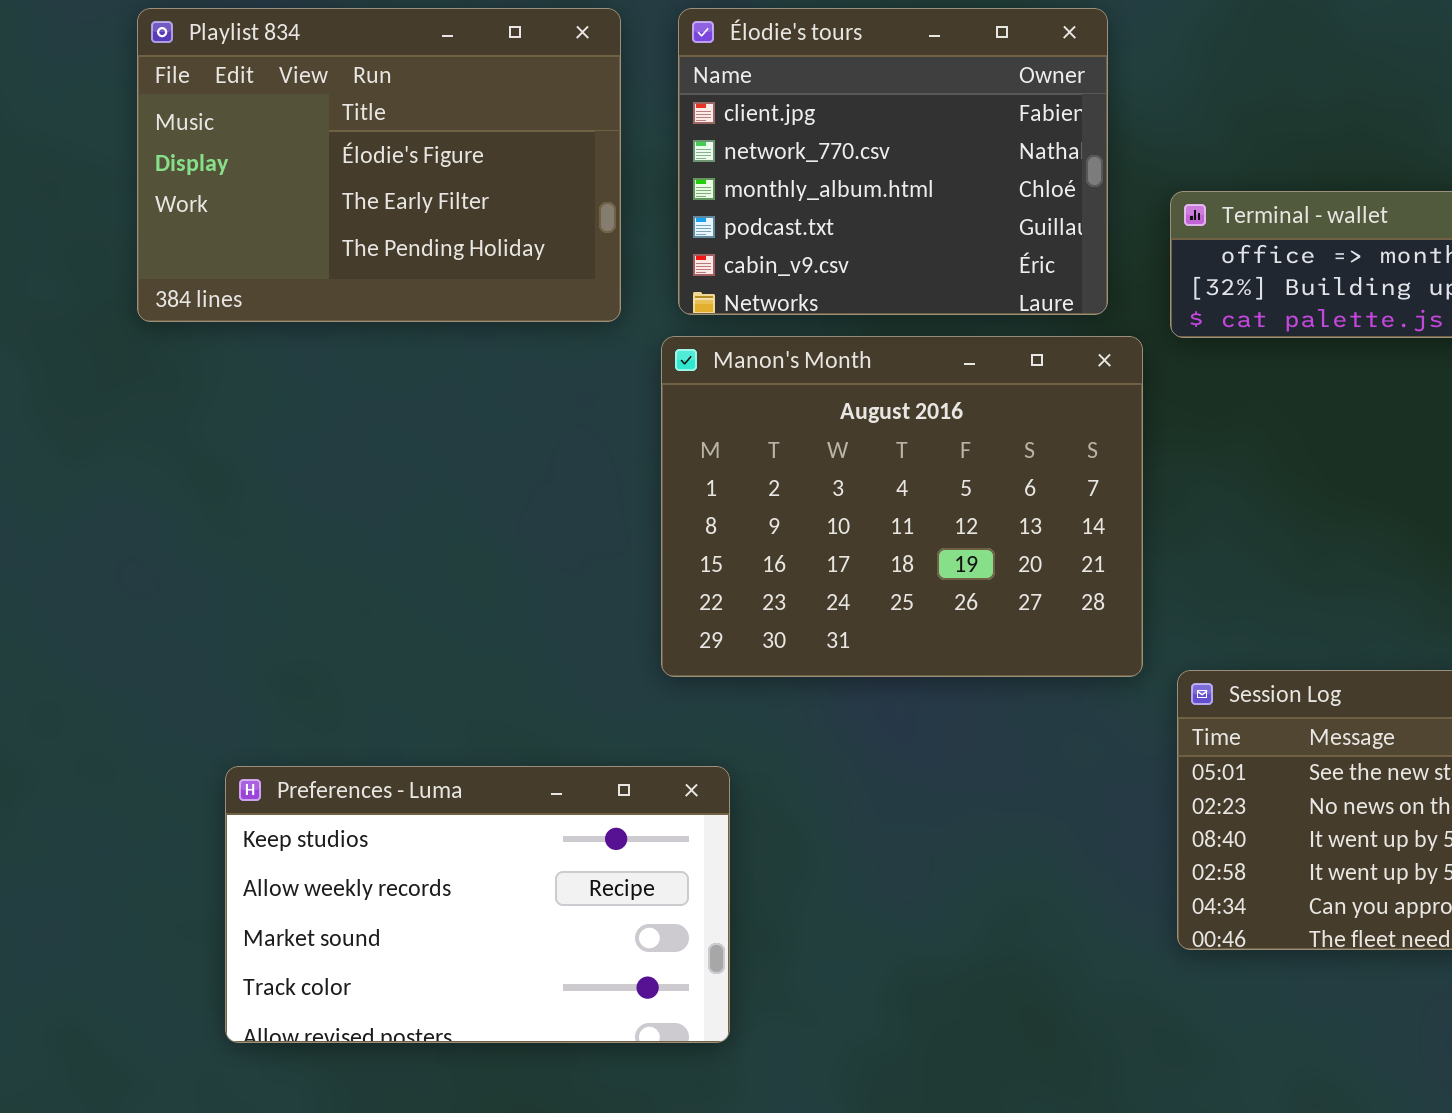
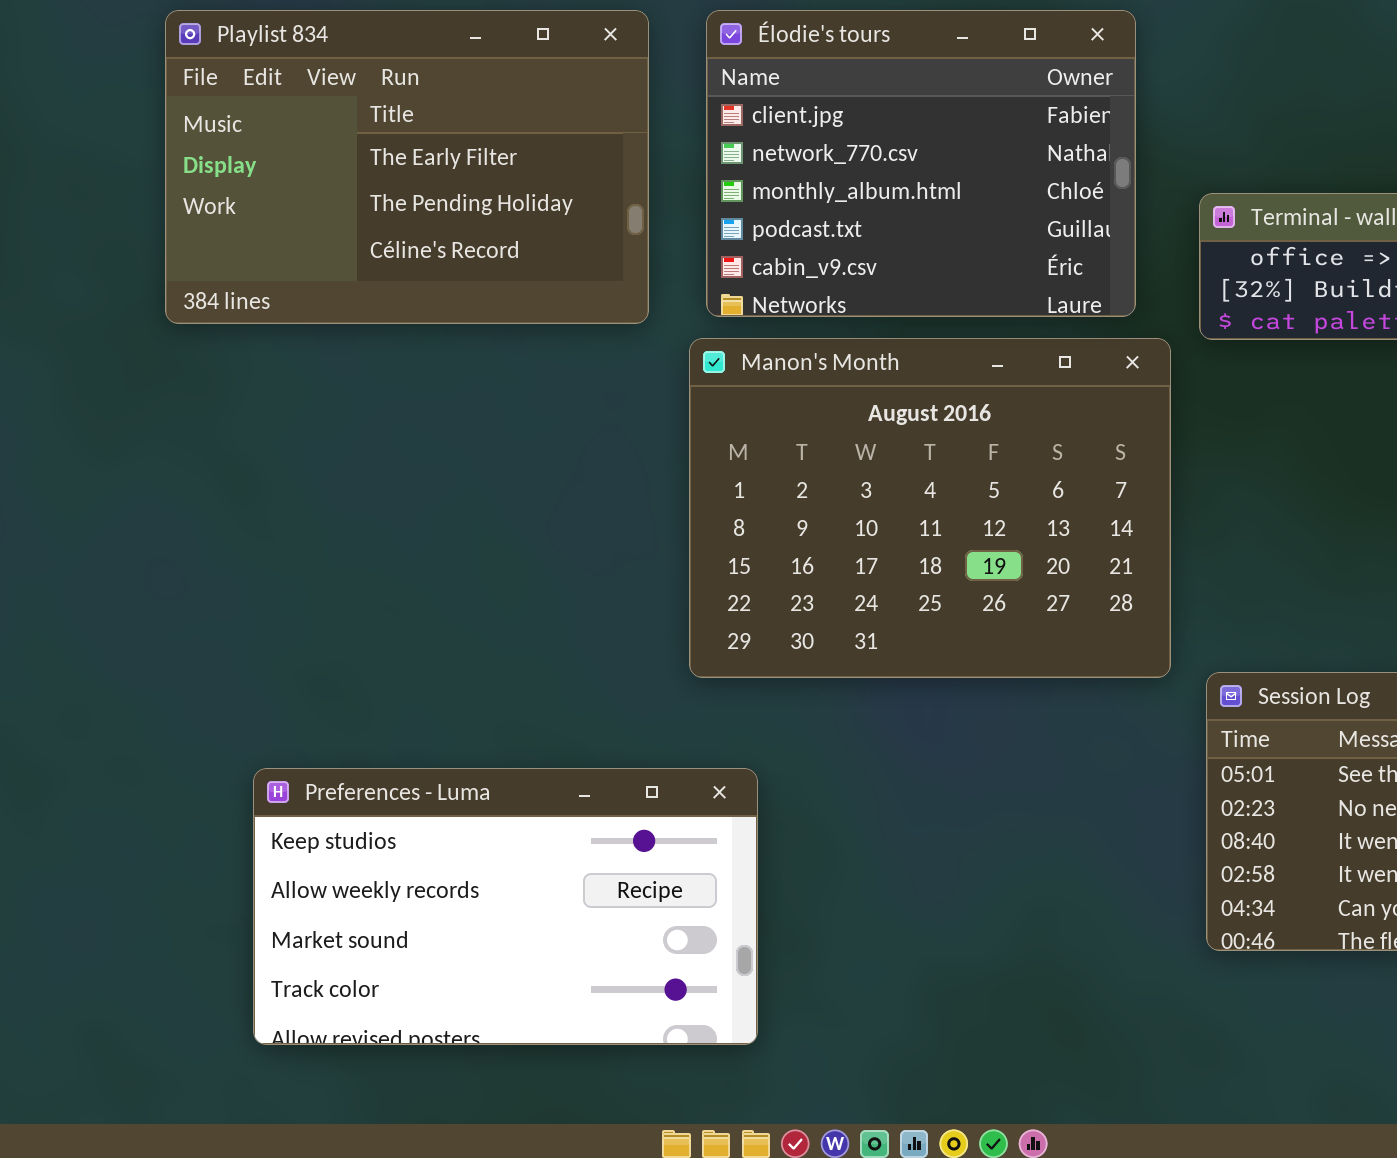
Playlist 834: [137,8,621,322] -> [165,10,649,324], scrolled down 1 row

